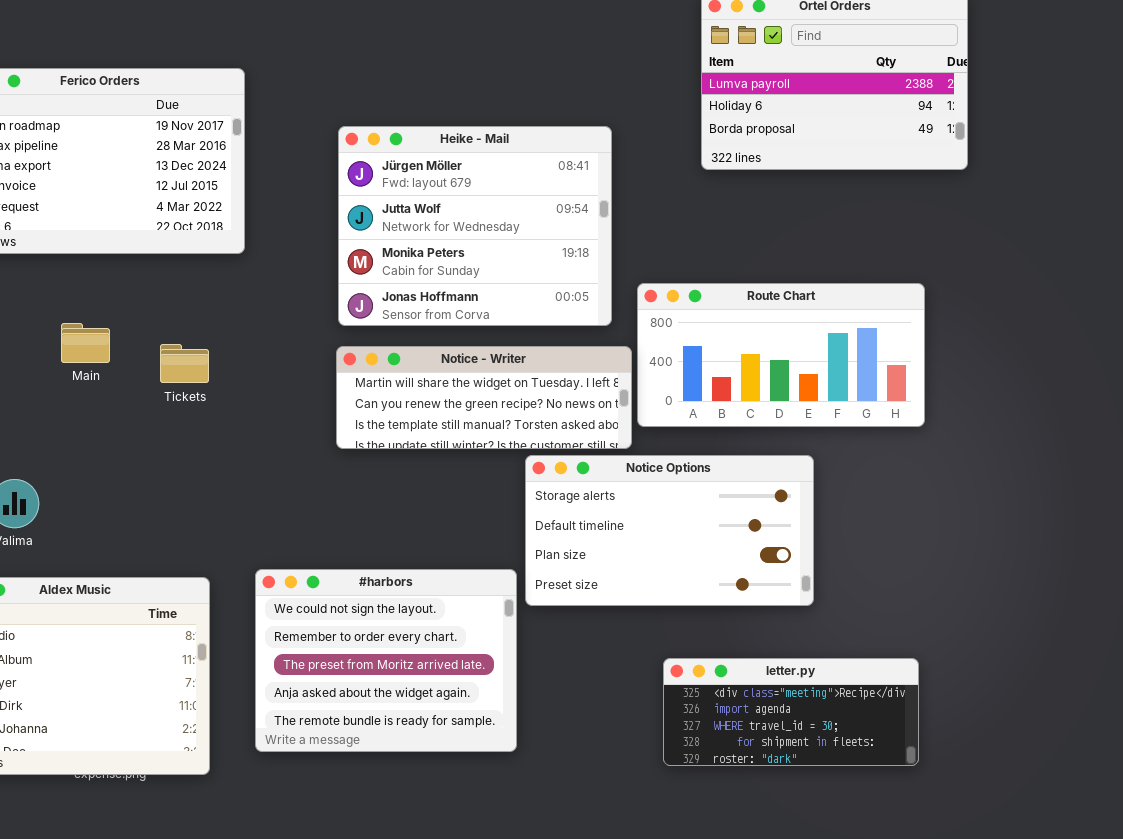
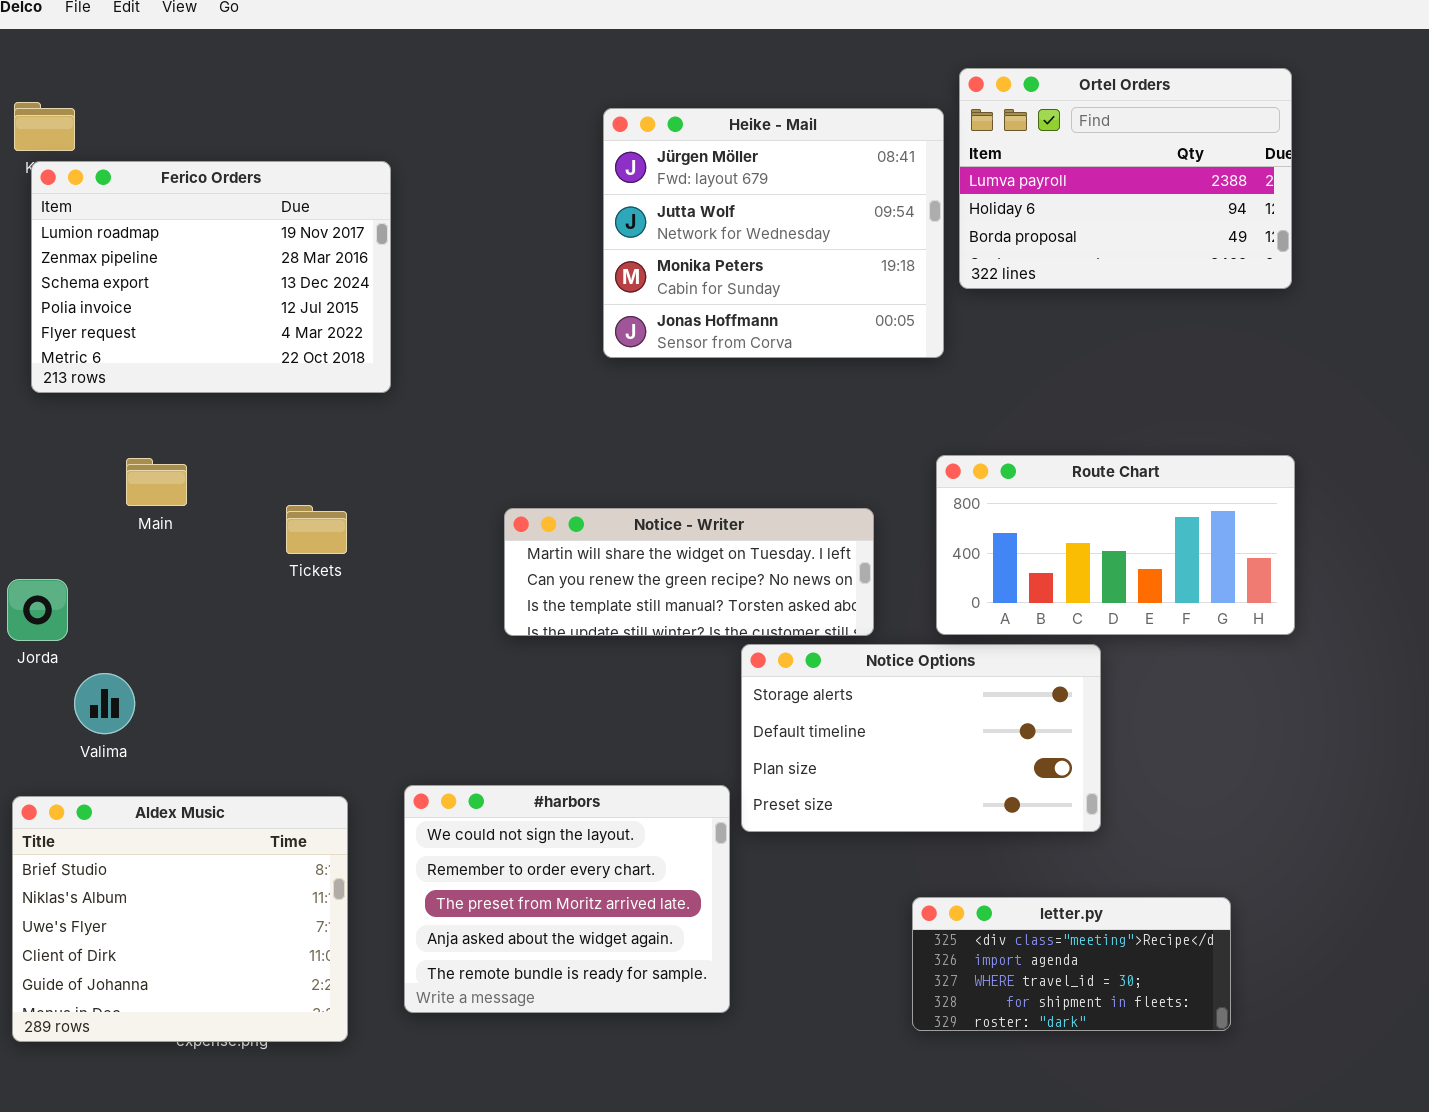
Heike - Mail: [338,126,612,326] -> [603,108,944,358], moved
Route Chart: [637,283,925,427] -> [936,455,1295,635], moved
Main: [61,323,110,363] -> [126,458,187,506], moved

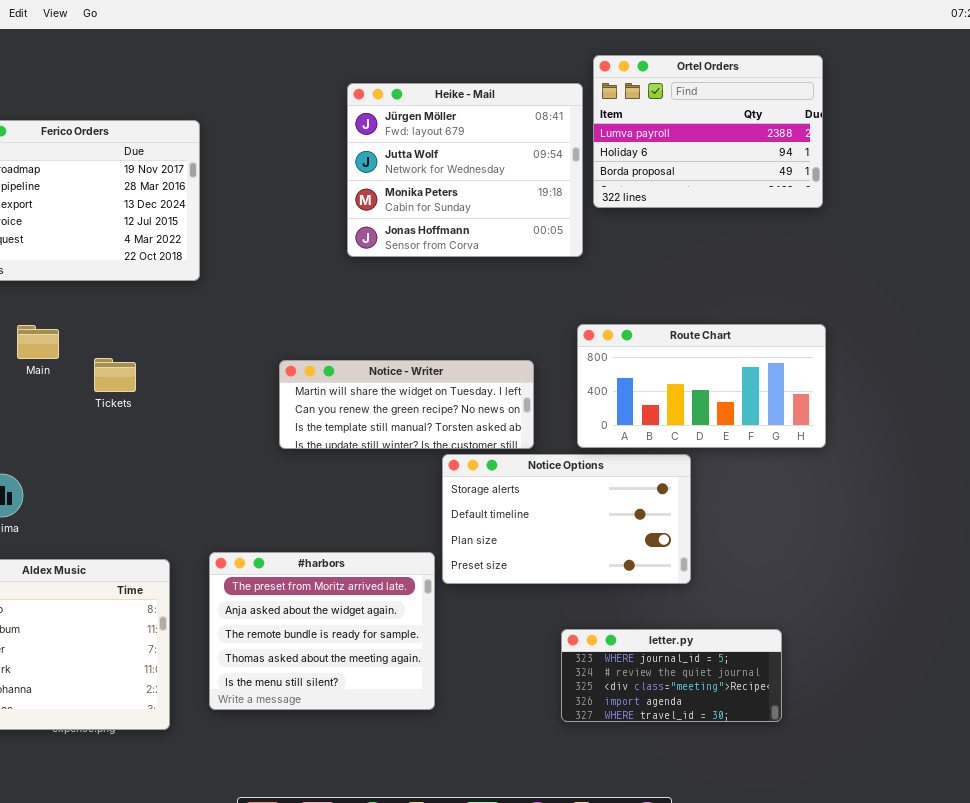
Tickets: [286,505,347,554] -> [94,358,136,392], moved
#harbors: [404,785,730,1013] -> [209,552,435,710], scrolled down 2 rows
letter.py: [912,897,1231,1031] -> [561,629,782,722], scrolled up 2 rows

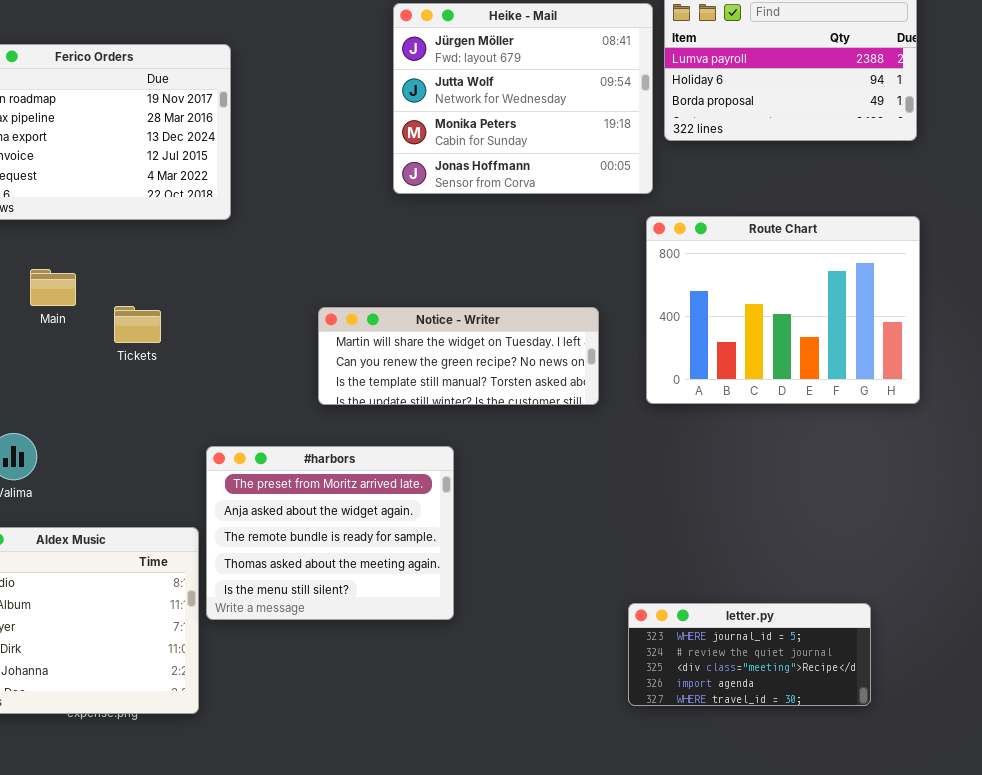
Route Chart: [577,324,826,448] -> [646,216,920,404], resized
Notice Options: [442,454,691,584] -> none, closed
#harbors: [209,552,435,710] -> [206,446,454,620], moved

